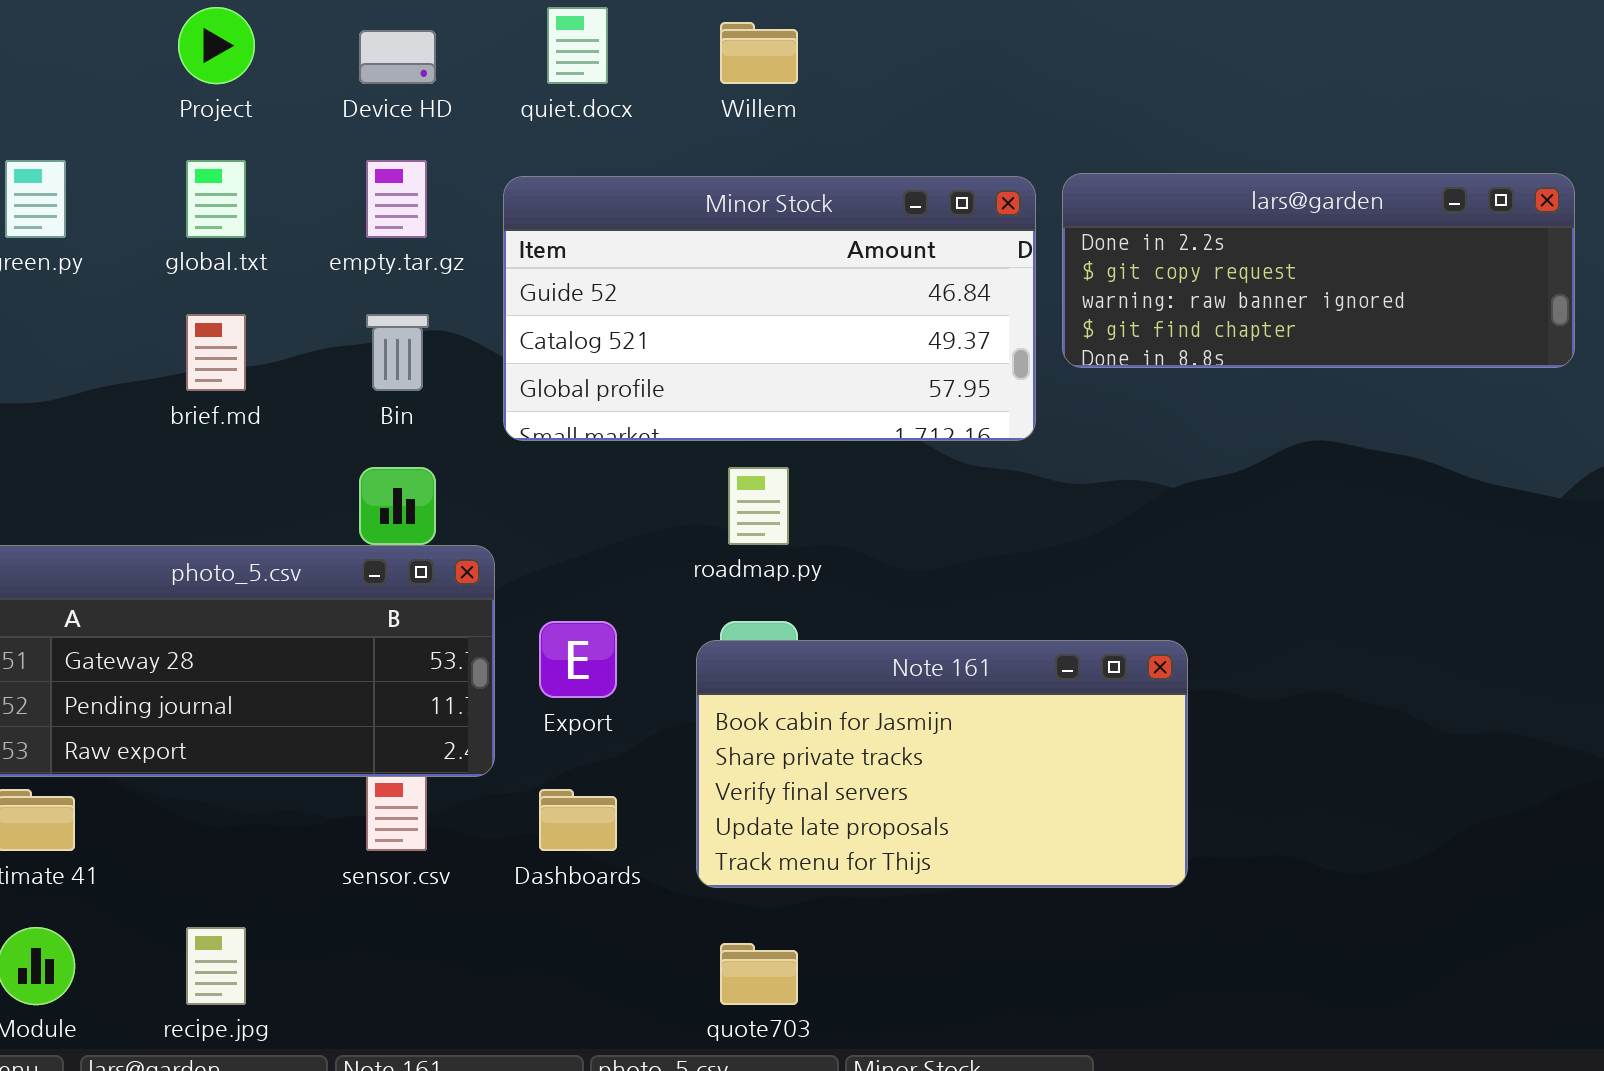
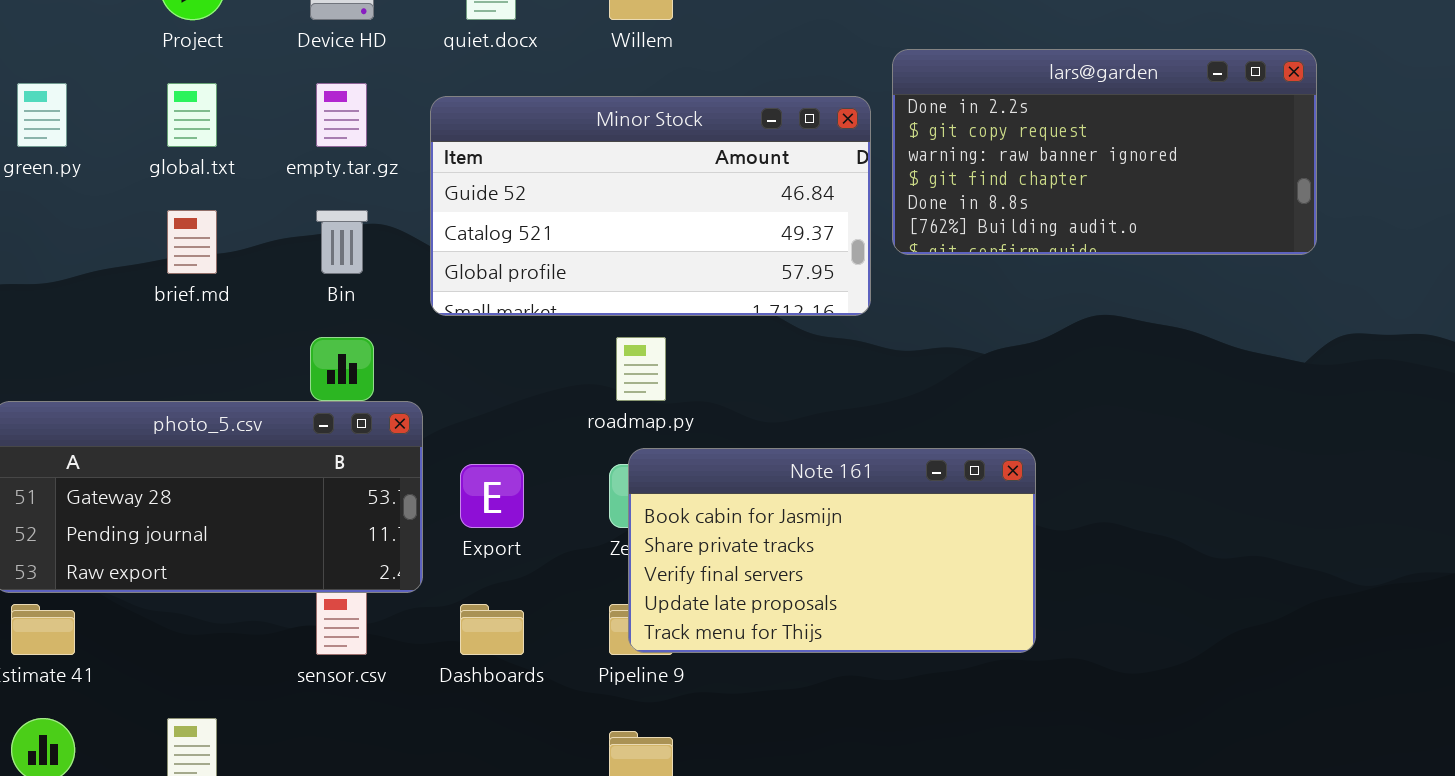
lars@garden: [1062,173,1575,368] -> [892,49,1317,255], resized
Note 161: [696,640,1188,888] -> [628,448,1036,653], moved

